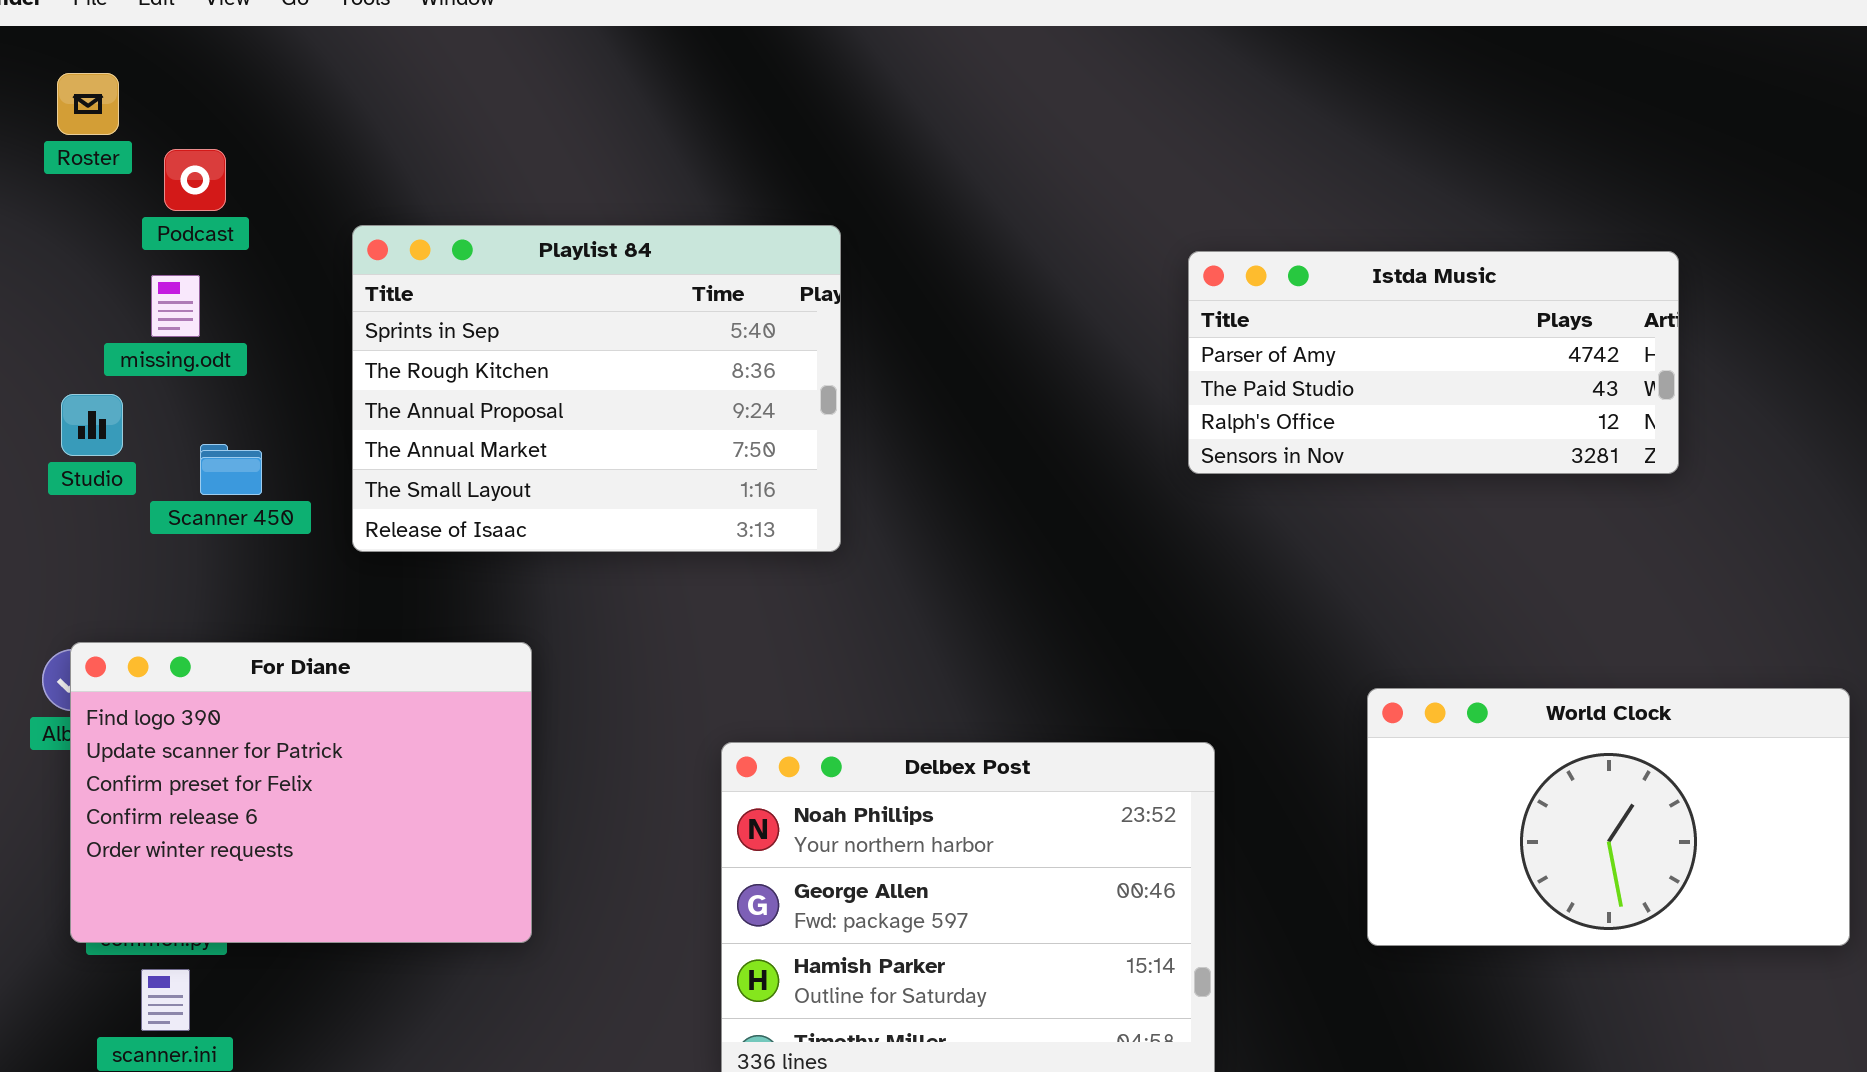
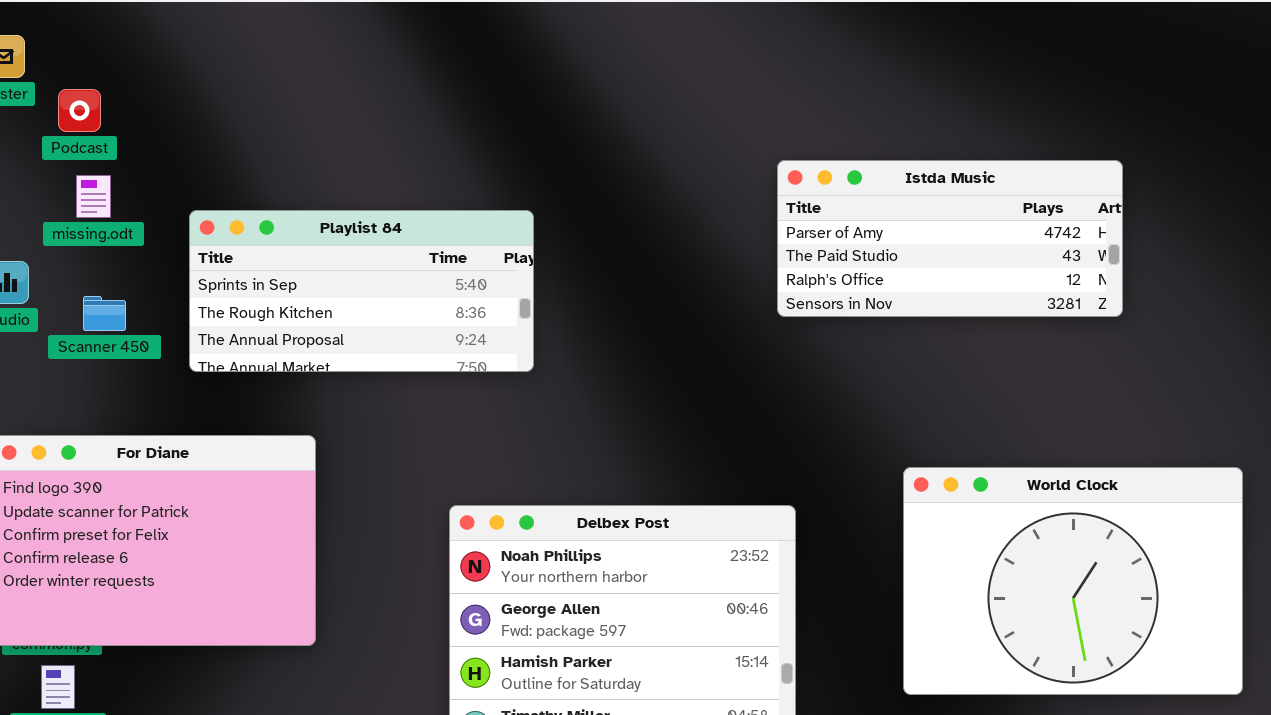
Playlist 84: [352,225,841,552] -> [189,210,534,372], resized
missing.odt: [151,275,200,337] -> [76,175,111,218], moved
World Clock: [1367,688,1850,946] -> [903,467,1243,695], resized

